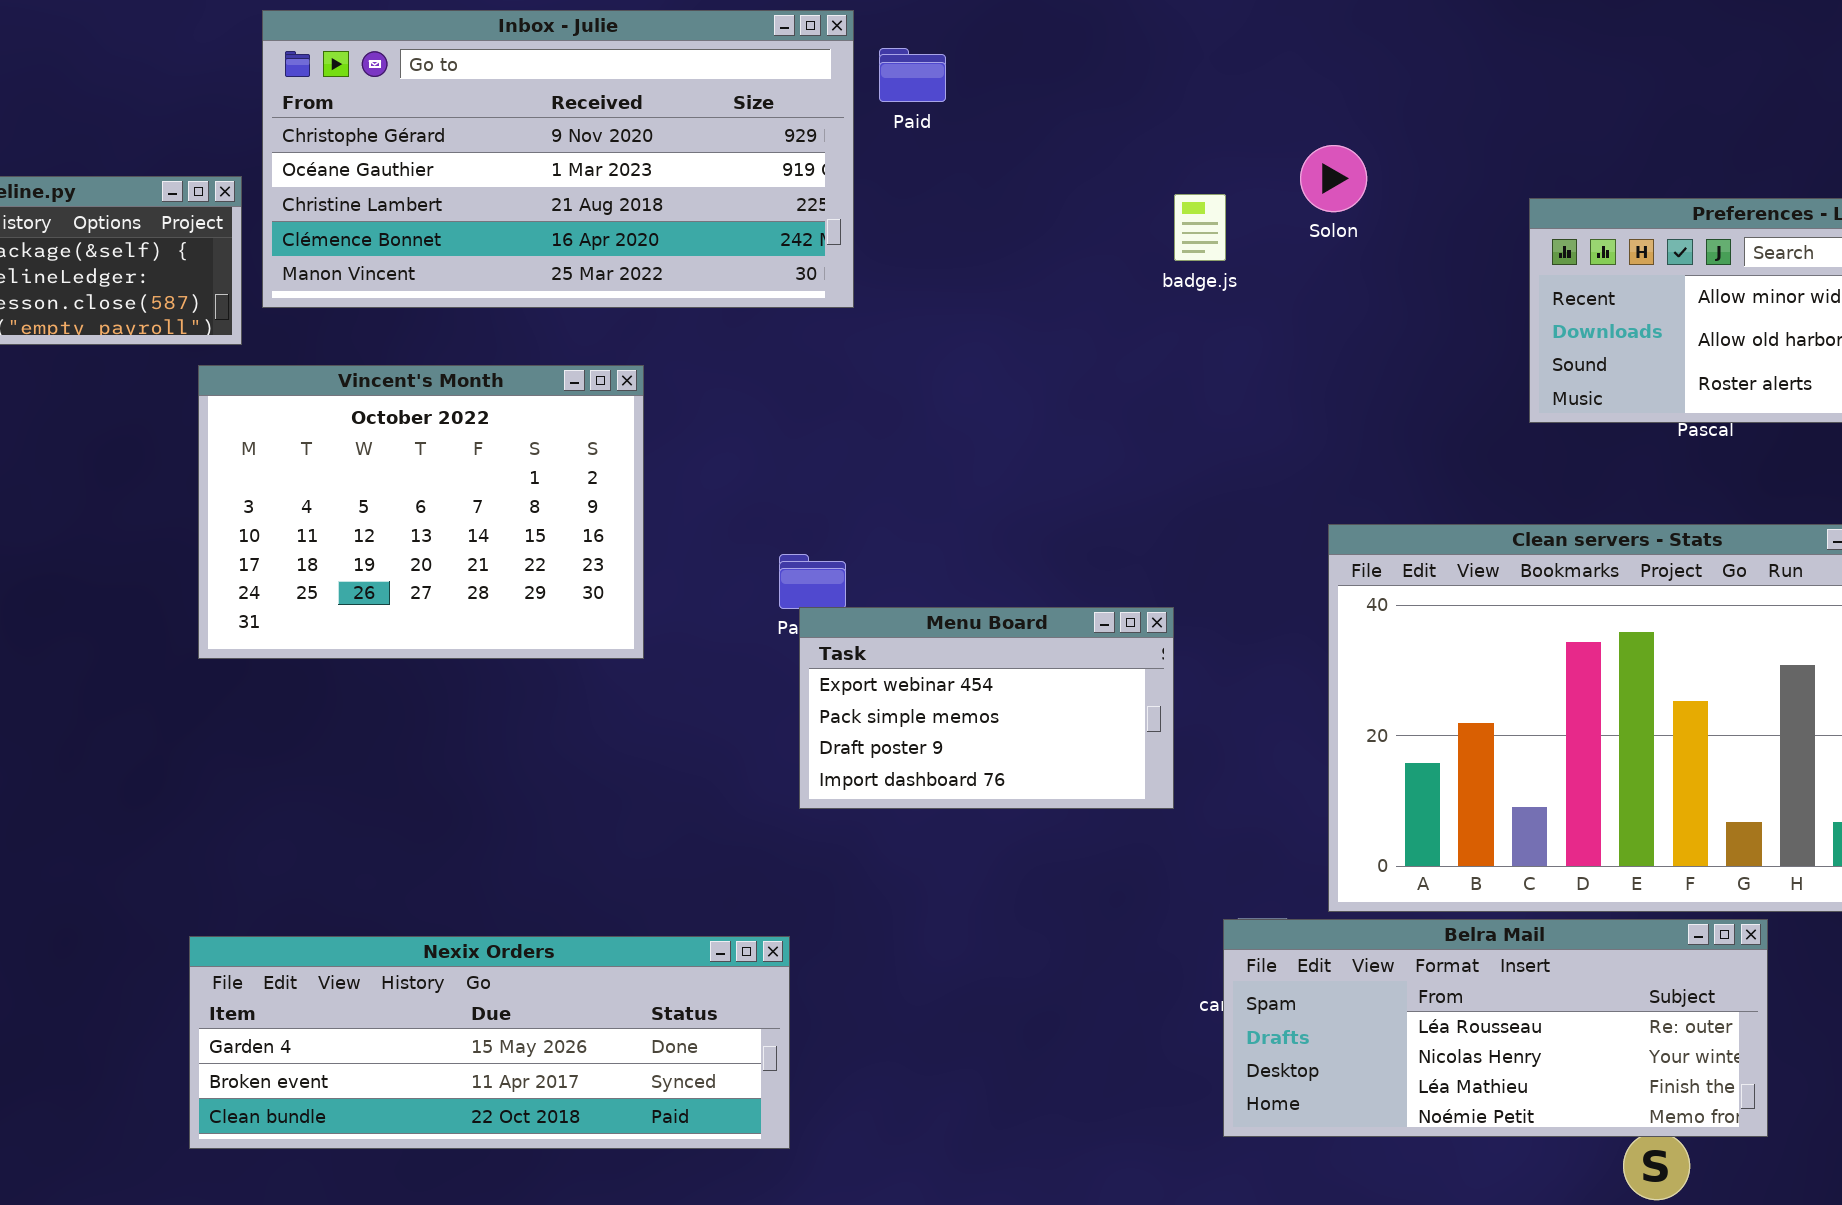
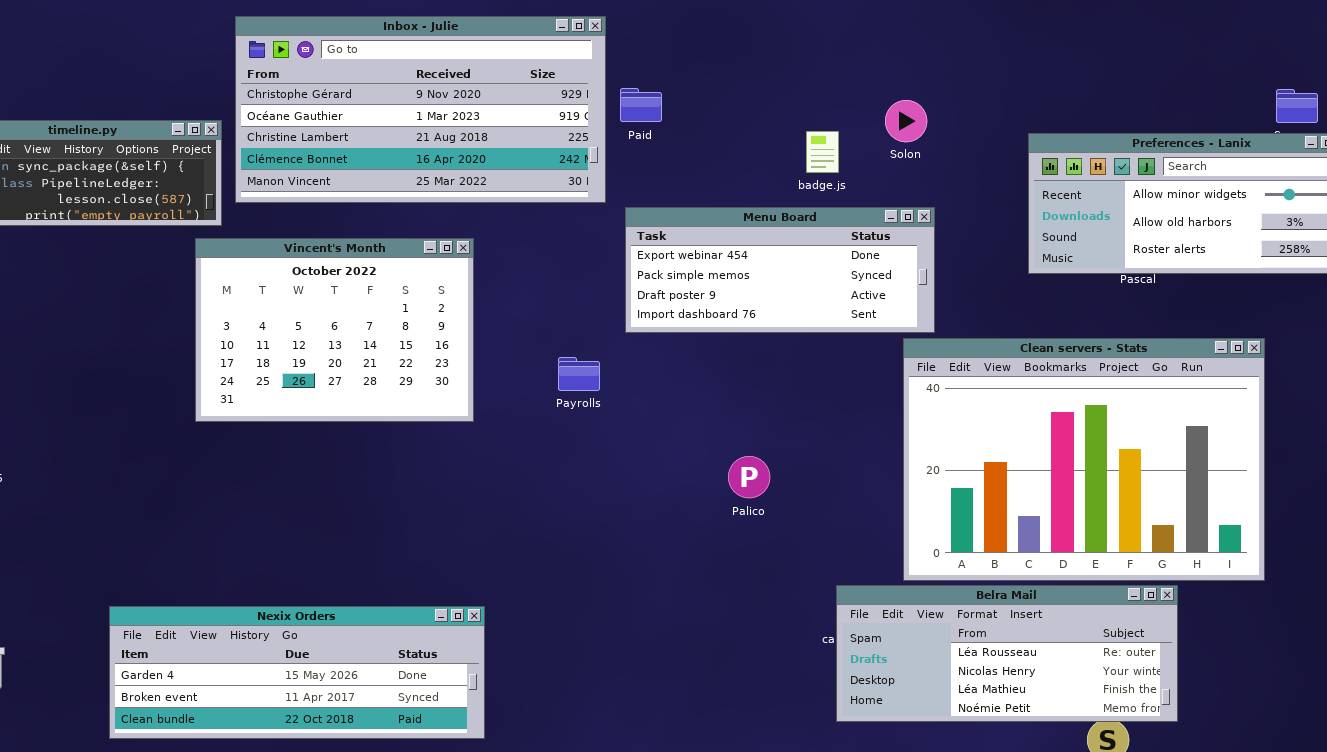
Paid: [879,48,946,102] -> [620,88,662,122], moved
Menu Board: [799,607,1174,809] -> [625,207,935,333], moved, resized
Nexix Orders: [189,936,790,1149] -> [109,606,485,739], moved

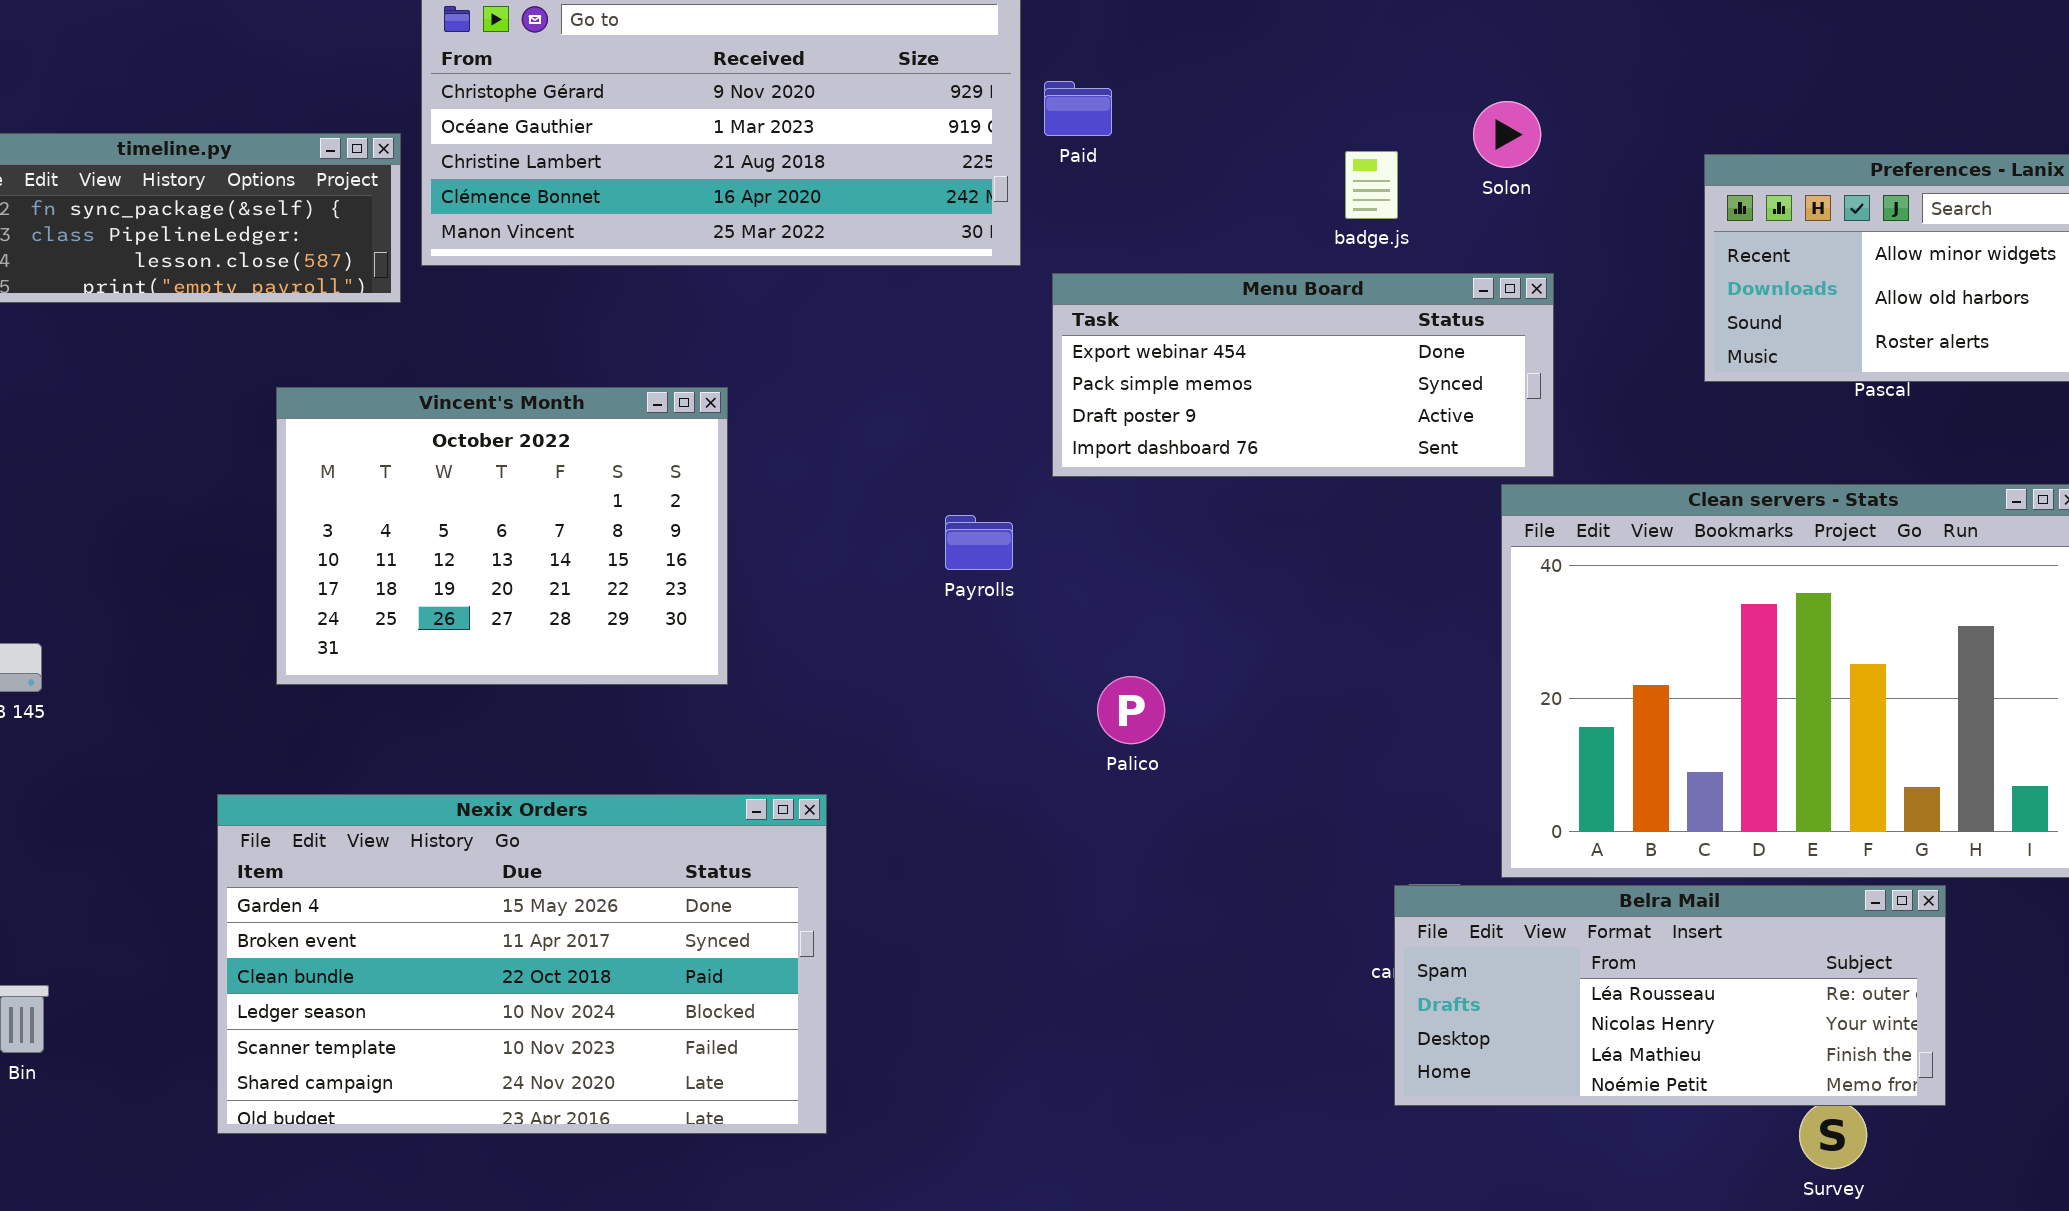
Vincent's Month: [195,238,474,422] -> [276,387,728,685], moved
Palico: [728,456,770,498] -> [1097,676,1165,744], moved
Nexix Orders: [109,606,485,739] -> [217,794,827,1134], resized

